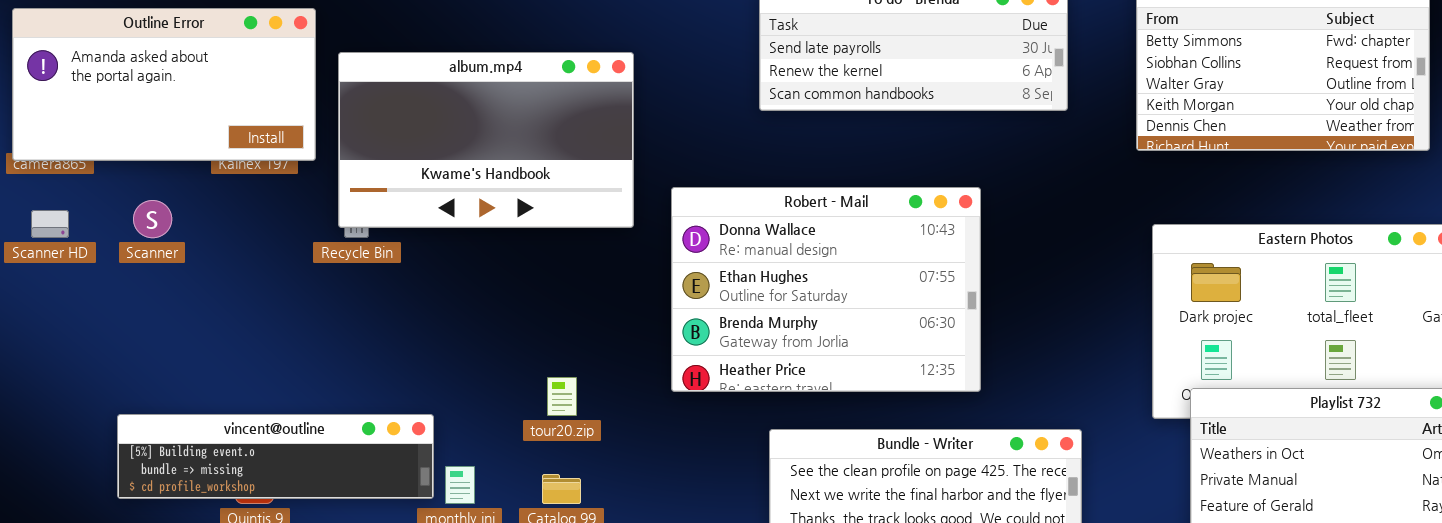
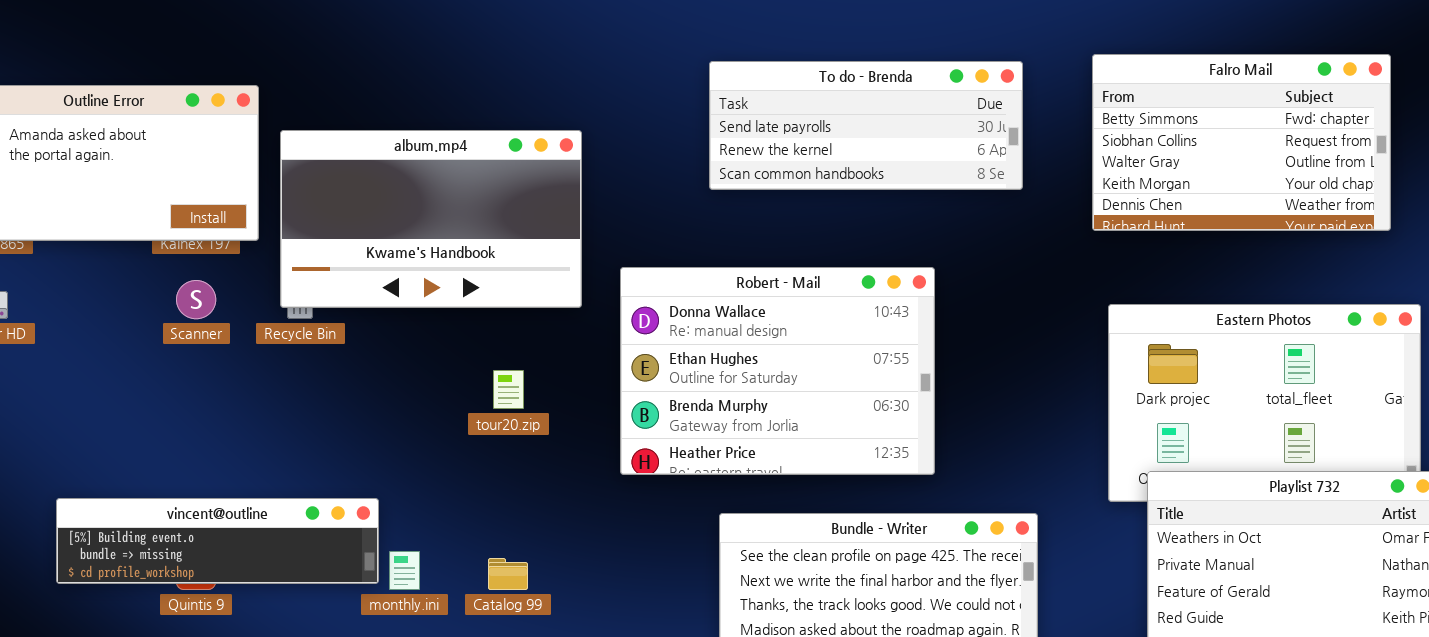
Scanner: [133,200,172,238] -> [176,280,216,319], moved
tour20.zip: [547,377,577,416] -> [493,370,524,409], moved

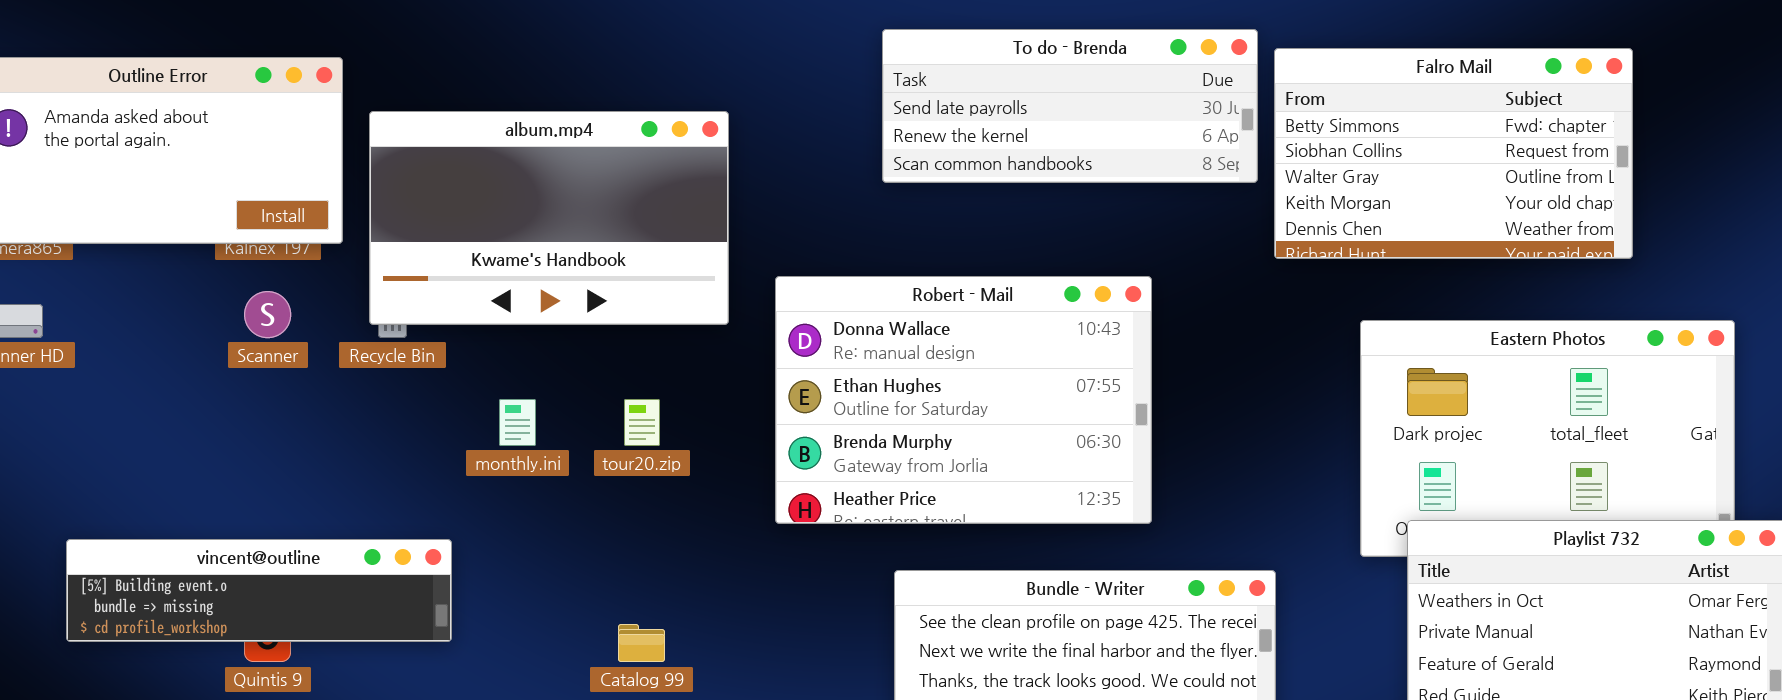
Falro Mail: [1092,54,1391,231] -> [1274,48,1633,259], moved
vincent@outline: [56,498,379,584] -> [66,539,452,642], moved
monthly.ini: [389,551,420,590] -> [499,399,536,446], moved

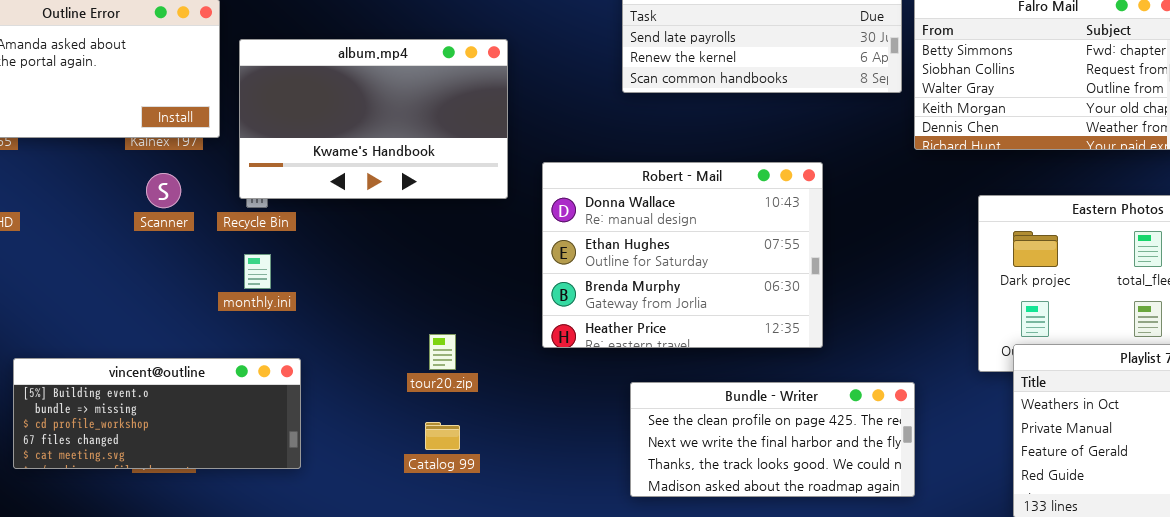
monthly.ini: [499,399,536,446] -> [244,254,271,289], moved
tour20.zip: [624,399,660,446] -> [429,334,456,370], moved
vincent@outline: [66,539,452,642] -> [13,358,301,469], resized

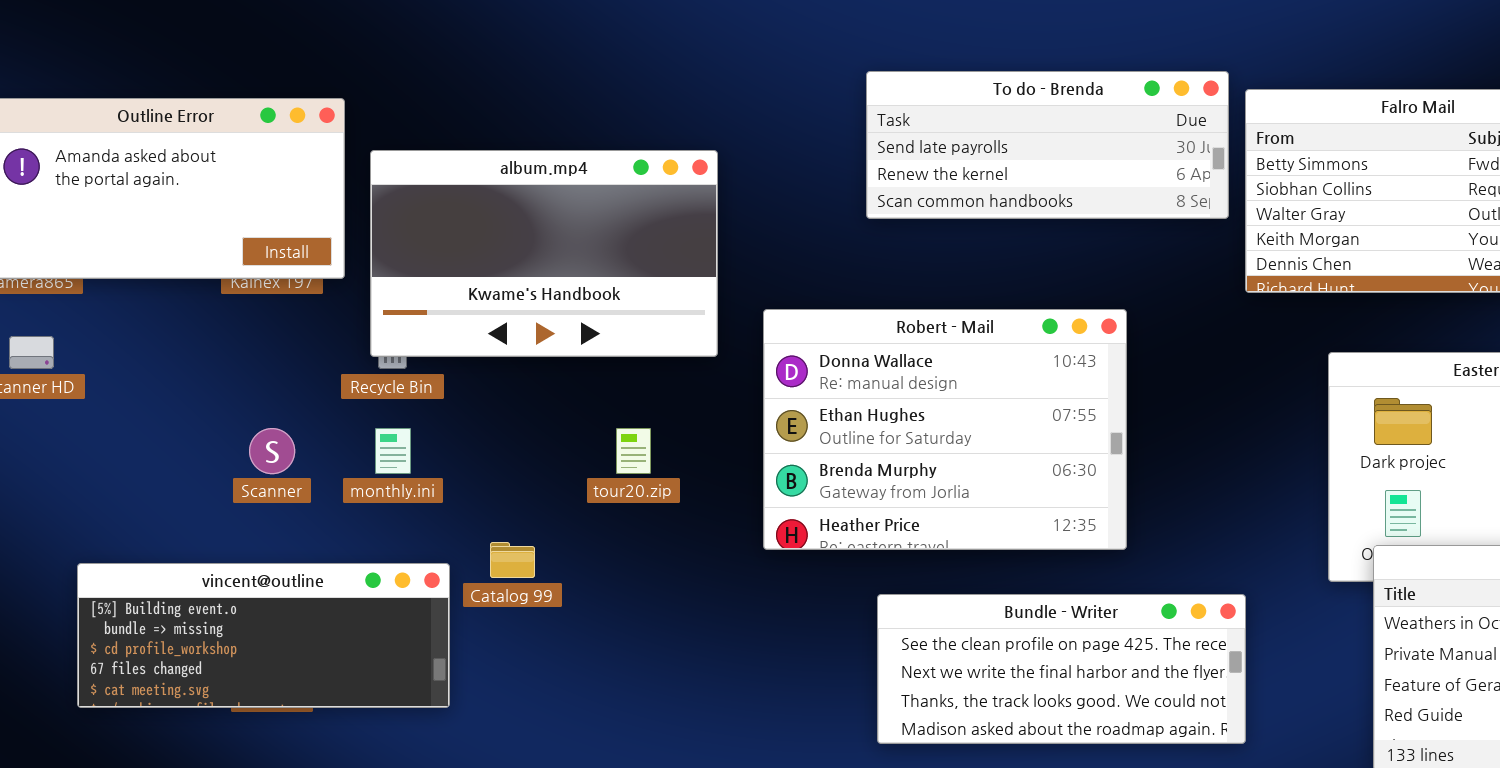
Scanner: [146,173,181,208] -> [249,428,295,474], moved
tour20.zip: [429,334,456,370] -> [616,428,651,474], moved
Catalog 99: [425,422,460,450] -> [490,542,535,578], moved

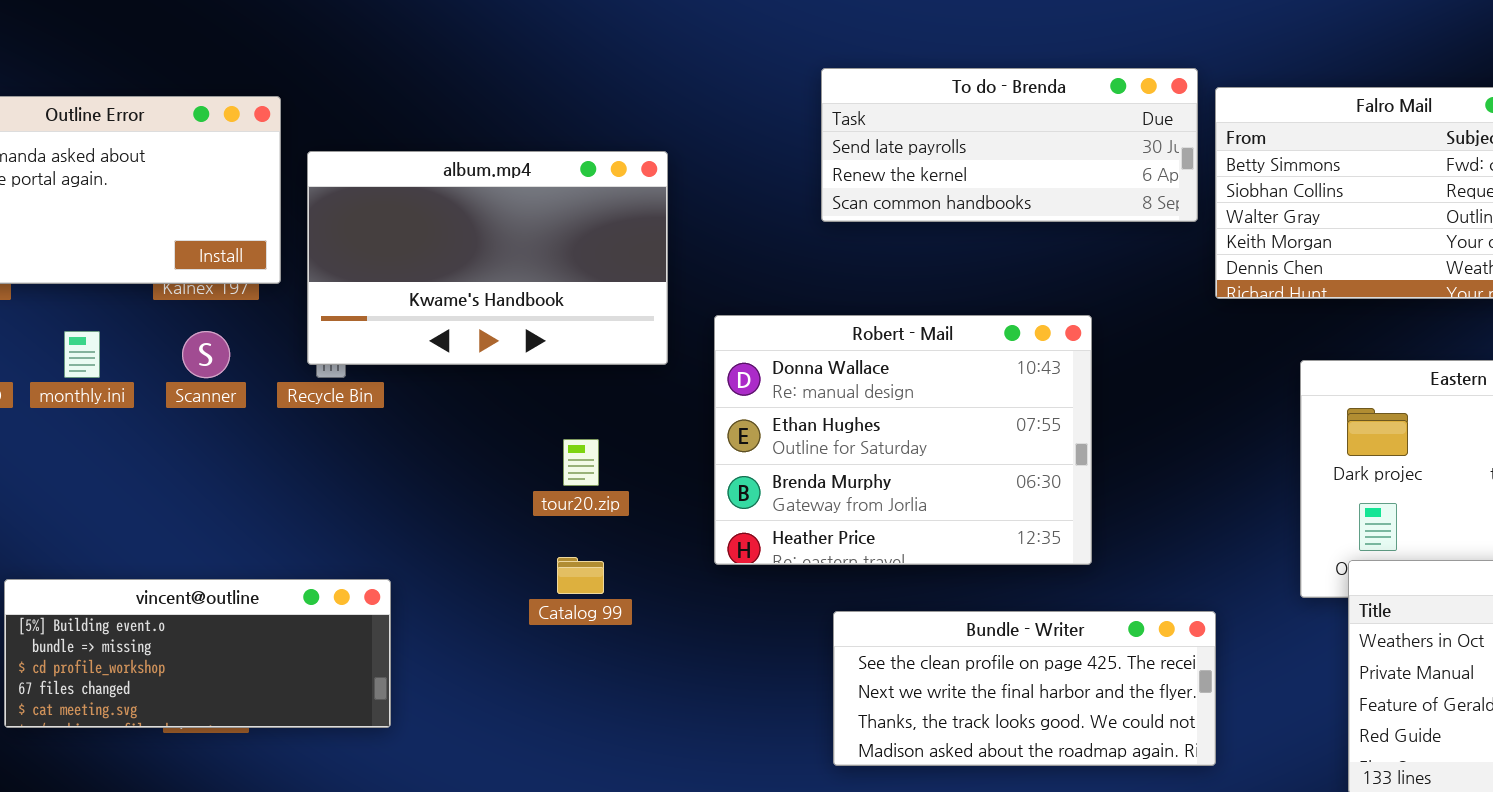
Scanner: [249,428,295,474] -> [182,331,230,378], moved
monthly.ini: [375,428,411,474] -> [64,331,100,378], moved
Catalog 99: [490,542,535,578] -> [557,557,604,594], moved

